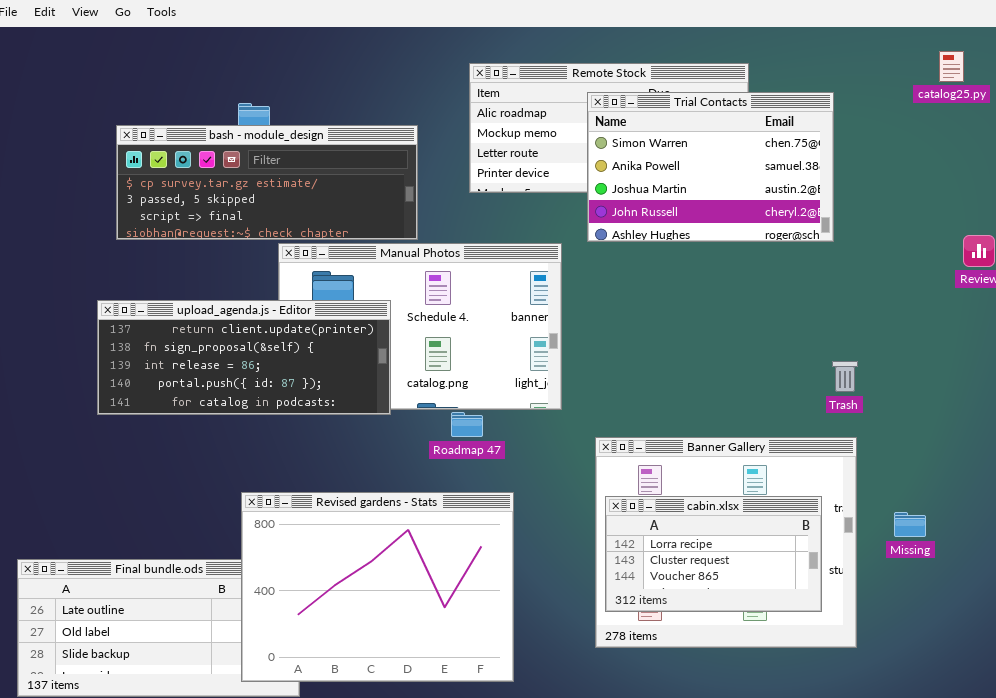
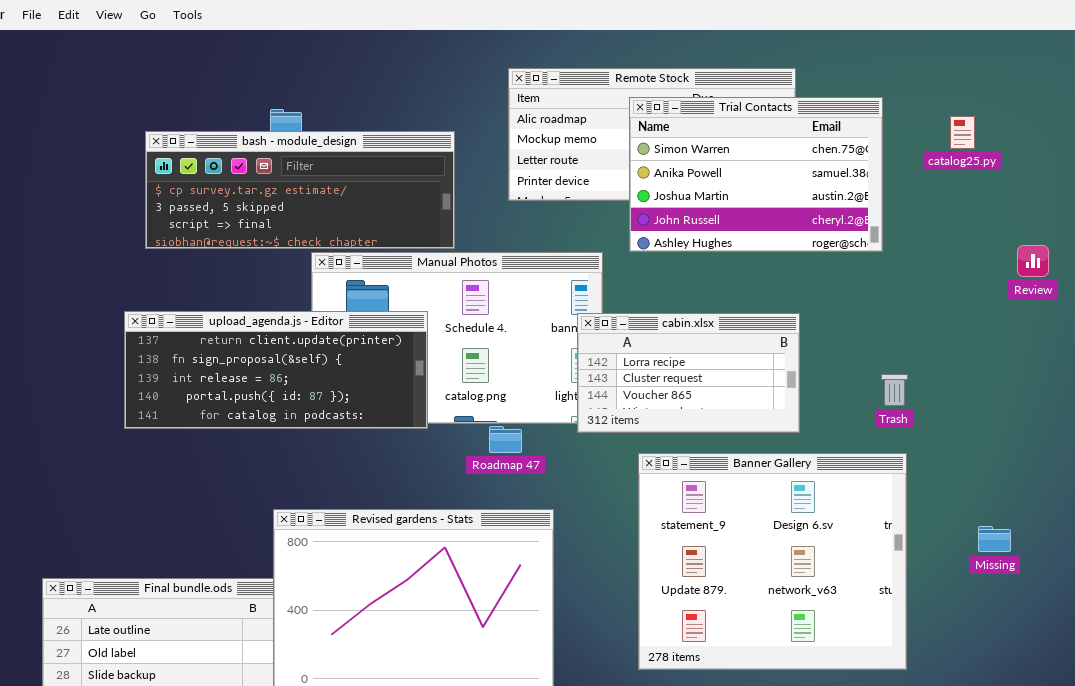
catalog25.py: [939,51,964,82] -> [950,116,975,149], moved
cabin.xlsx: [605,496,822,612] -> [577,313,800,433], moved
Missing: [894,512,926,537] -> [978,526,1011,552], moved

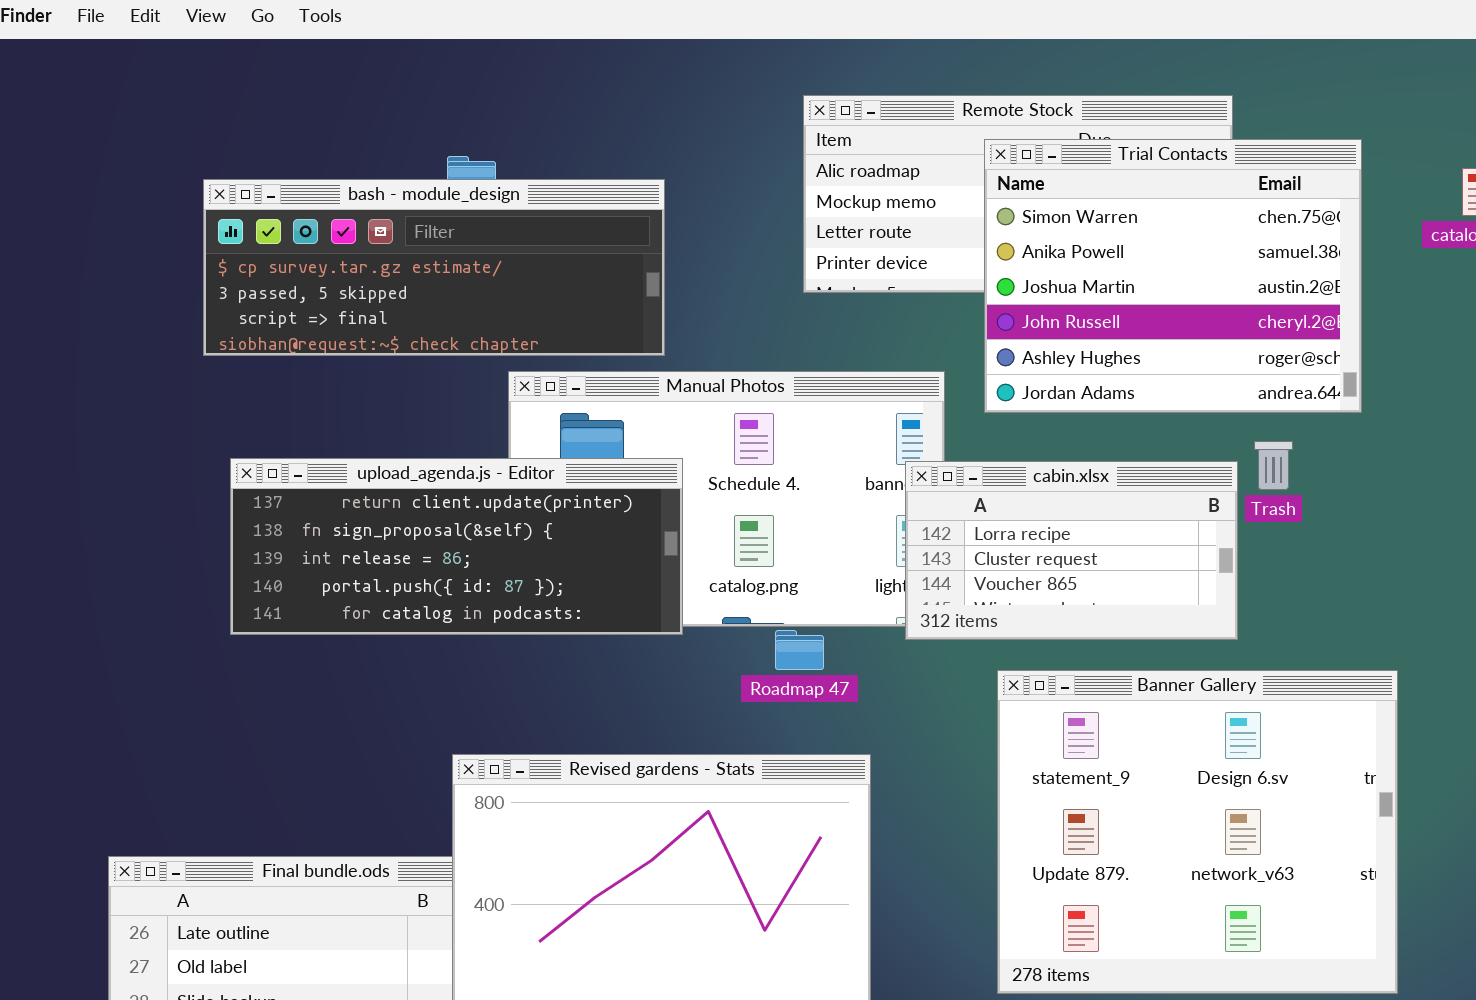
Trial Contacts: [629,97,883,252] -> [984,139,1362,413], resized
bash - module_design: [145,131,455,249] -> [203,179,665,356], moved
Trash: [881,374,908,406] -> [1254,441,1293,490], moved

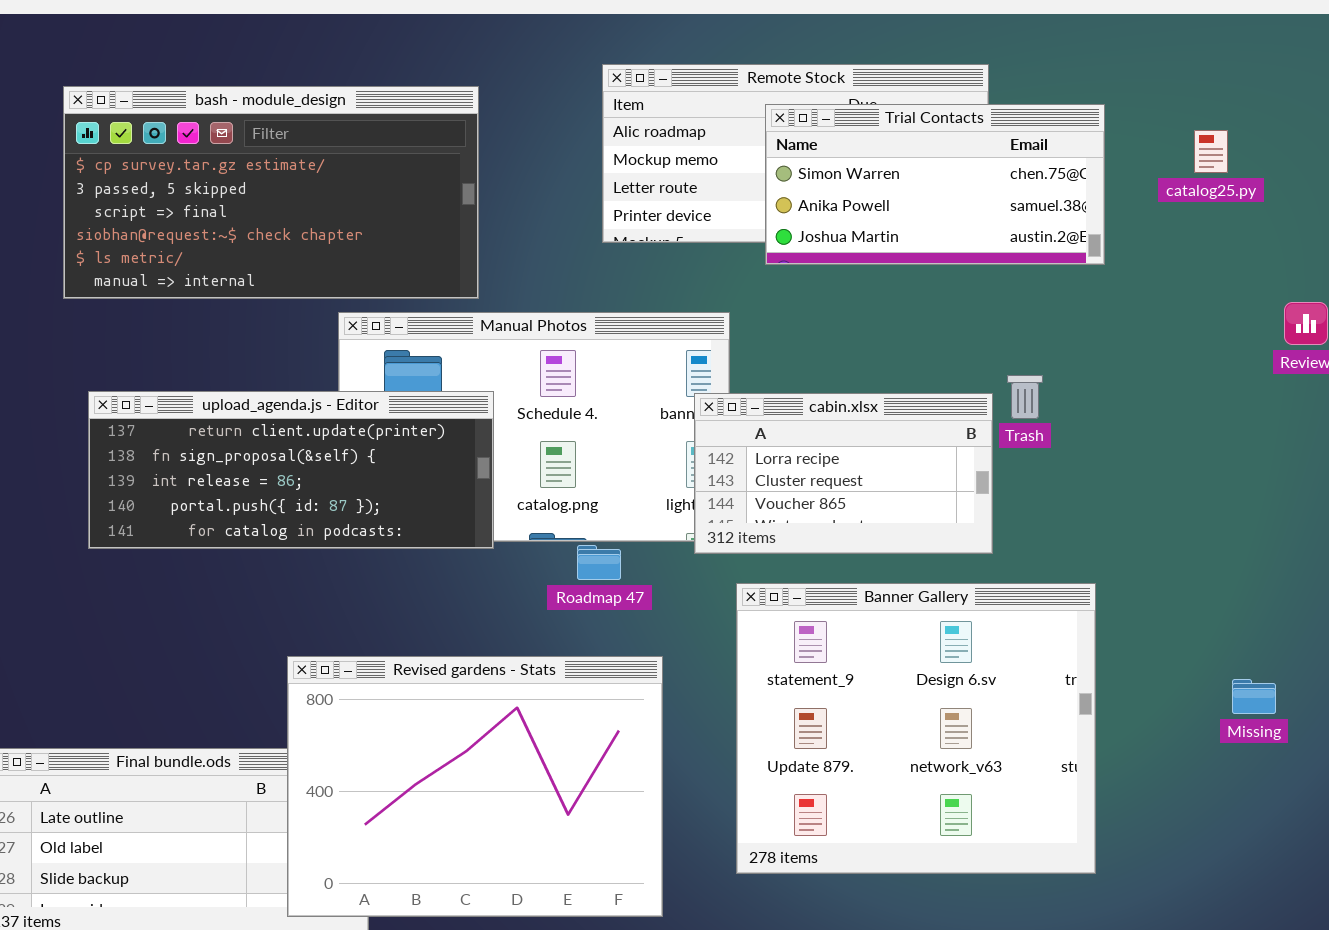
Trial Contacts: [984,139,1362,413] -> [765,104,1105,265], resized
bash - module_design: [203,179,665,356] -> [63,86,479,299], resized
Banner Gallery: [997,670,1398,994] -> [736,583,1096,874], moved

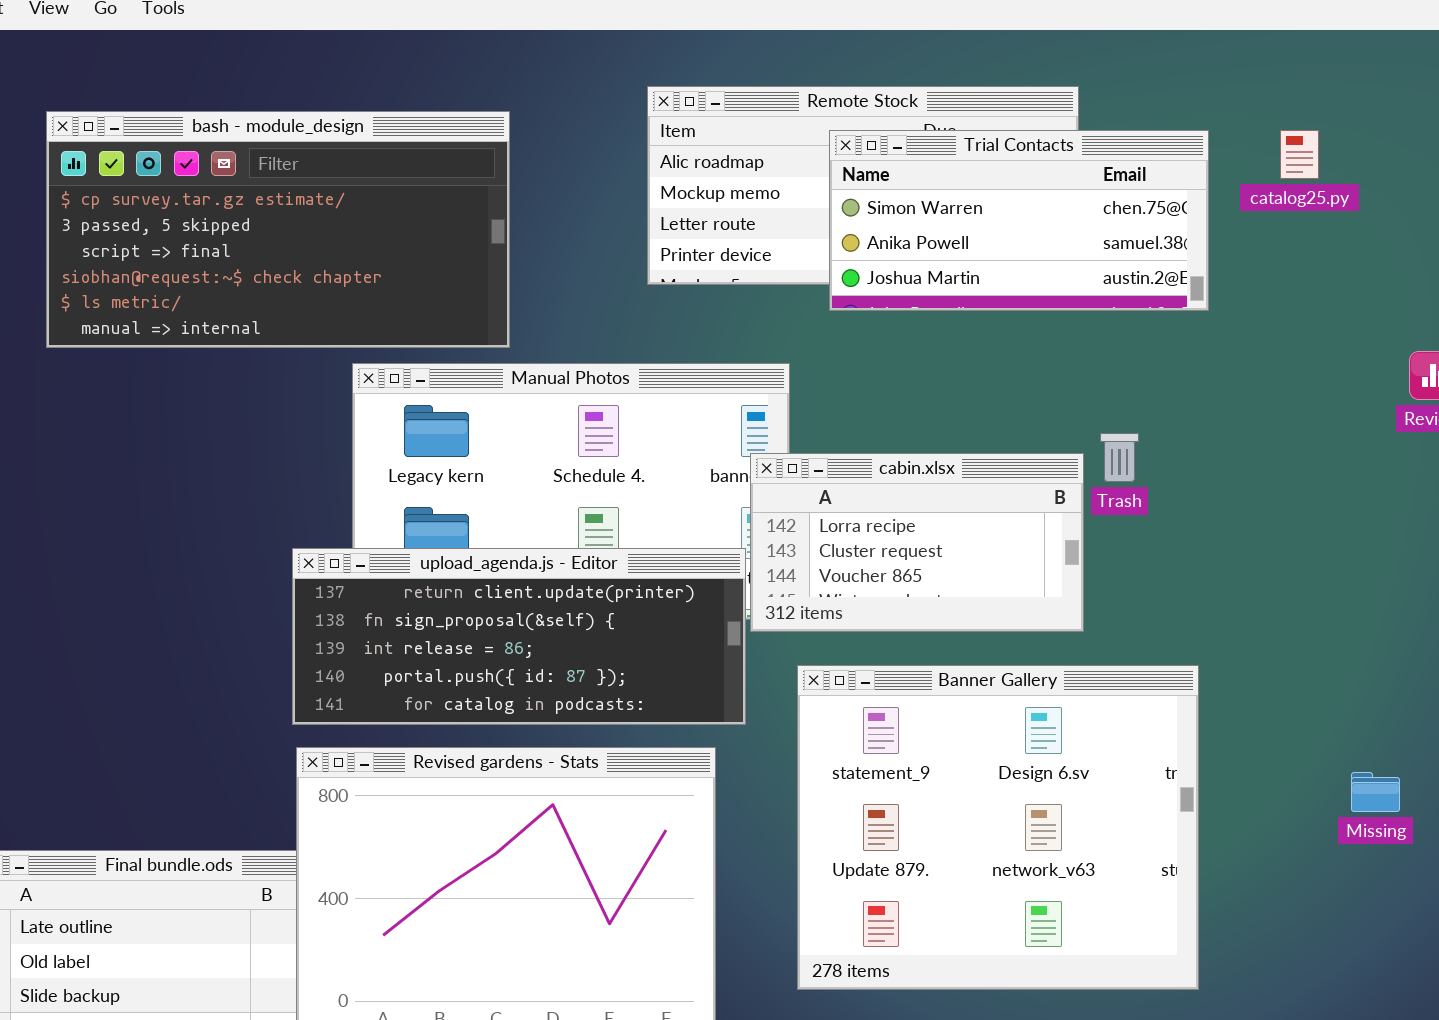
catalog25.py: [1194,130,1228,173] -> [1280,130,1319,179], moved
upload_agenda.js - Editor: [88,391,494,549] -> [292,548,746,725], moved

